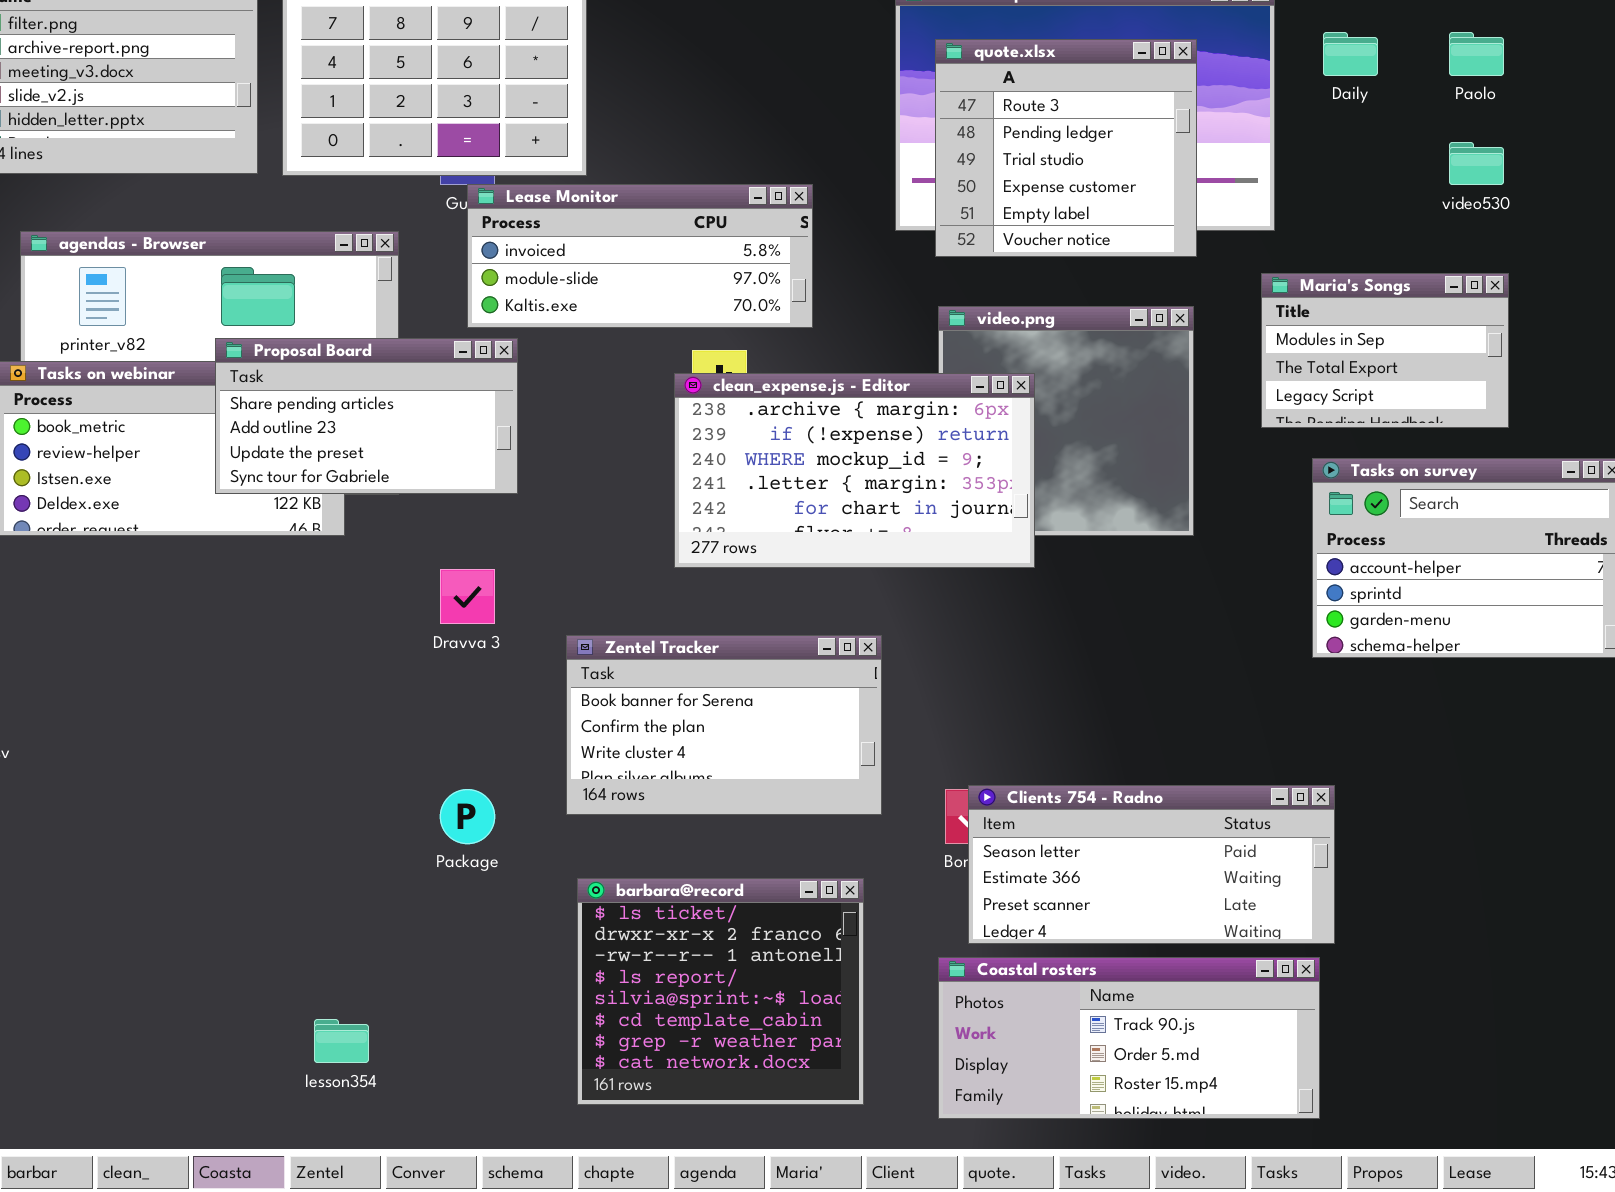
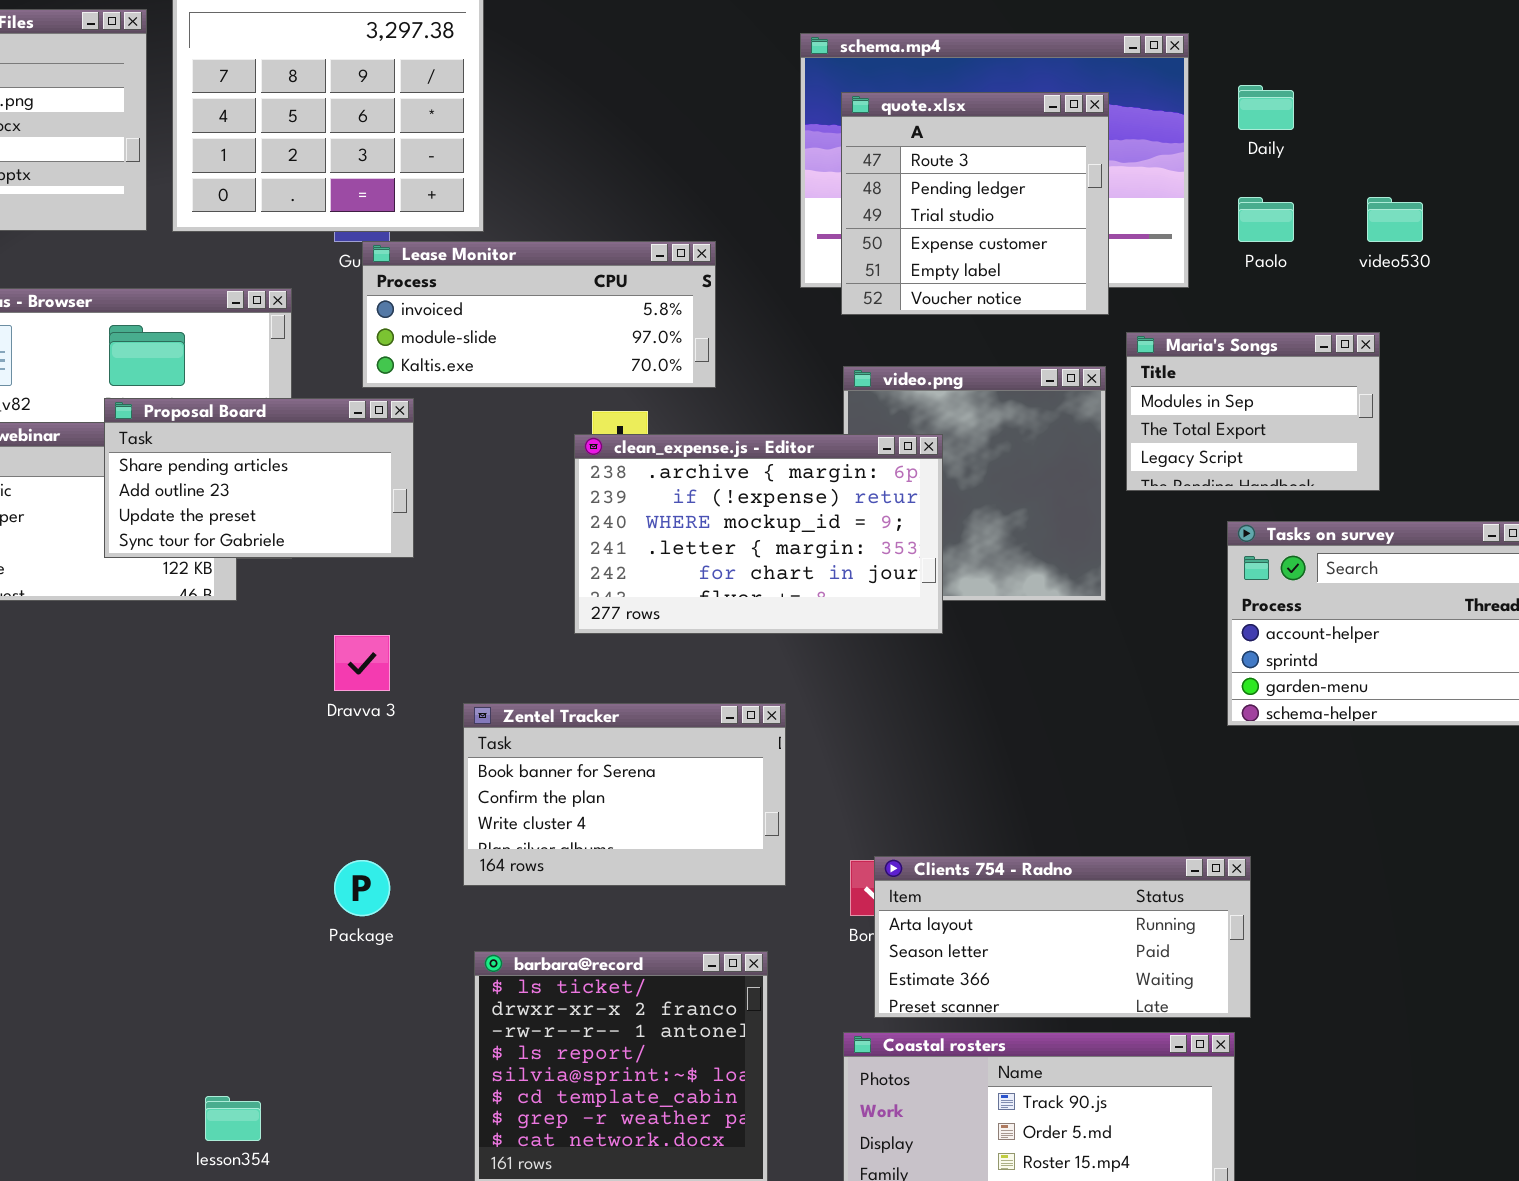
Paolo: [1449,32,1504,76] -> [1238,197,1294,242], moved
Maria's Songs: [1261,273,1509,428] -> [1126,332,1380,491], moved
Clients 754 - Radno: [968,785,1335,944] -> [874,856,1251,1018], scrolled up 1 row

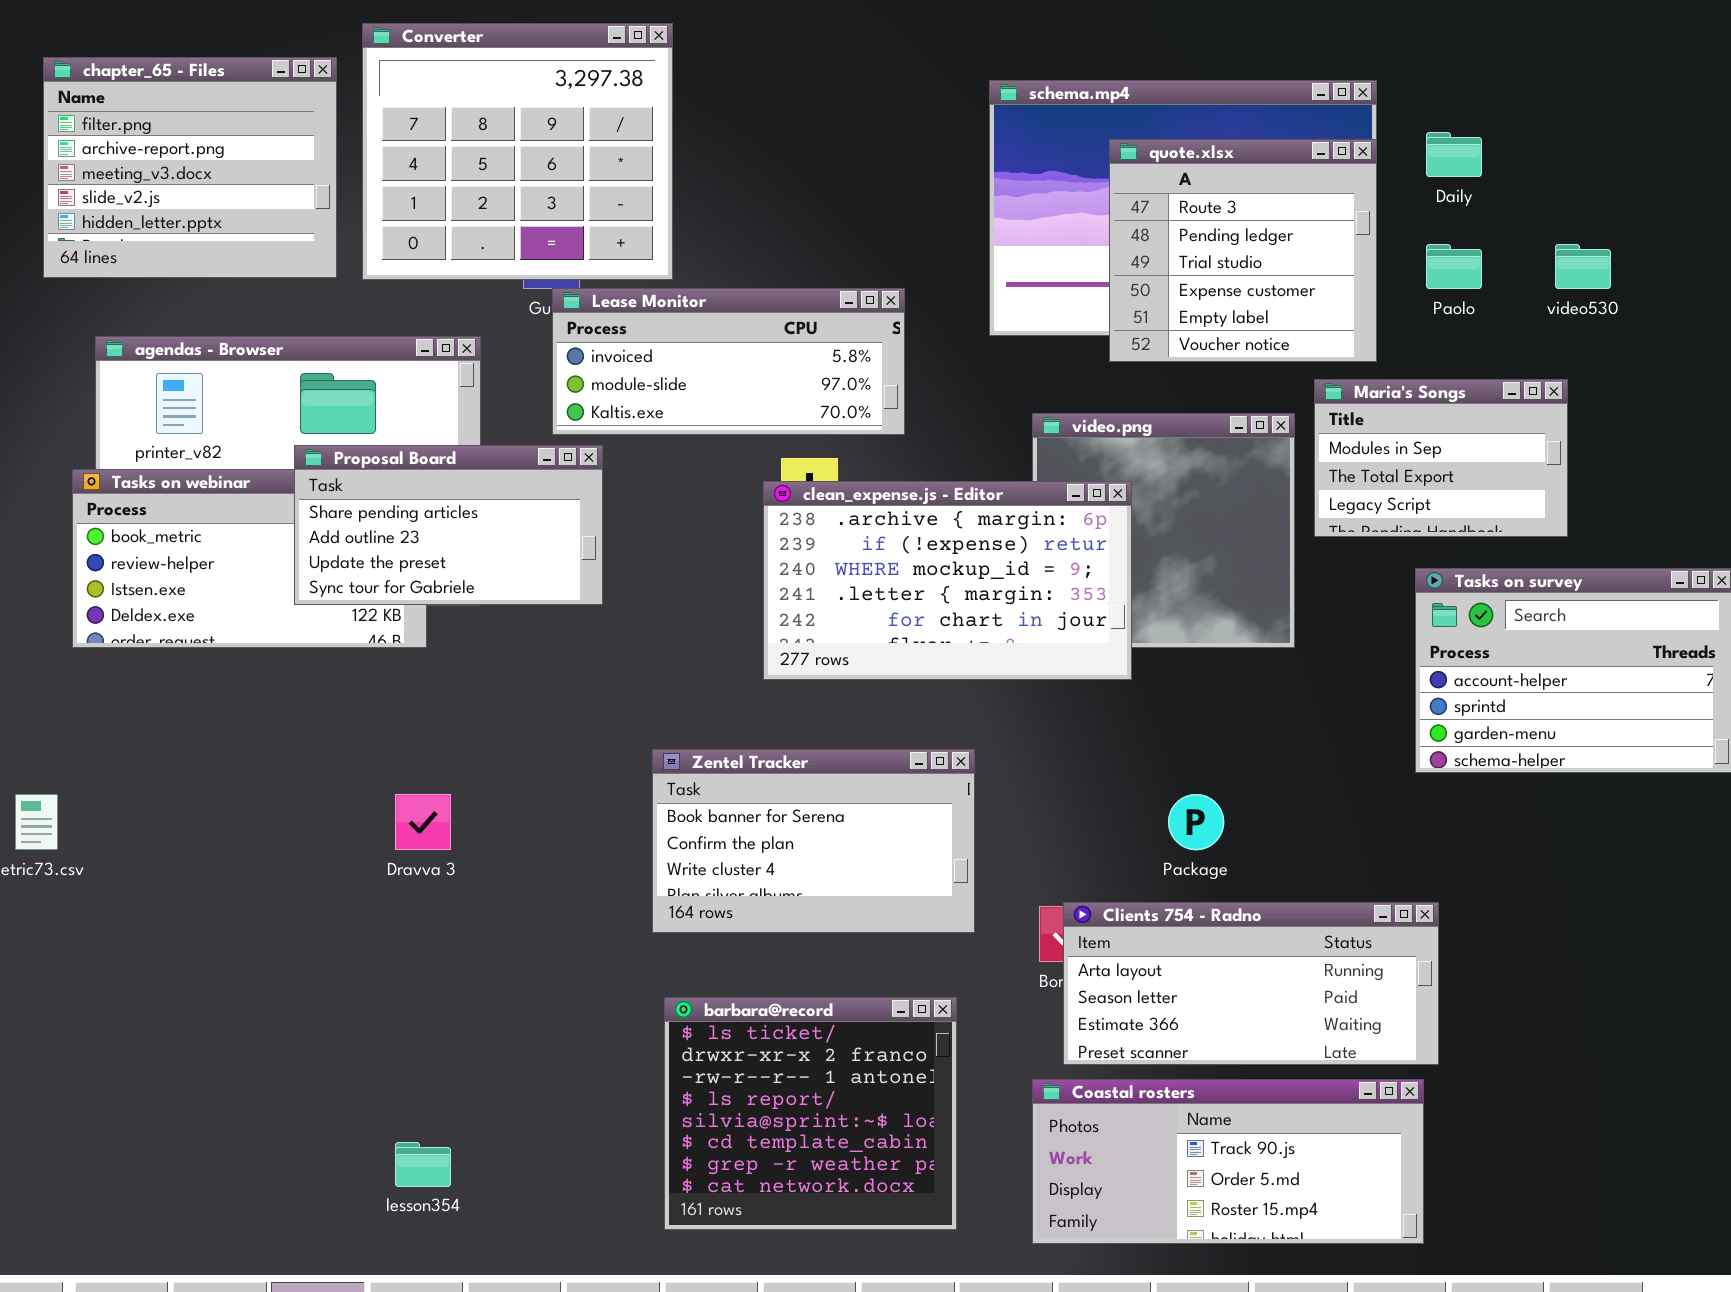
quote.xlsx: [841,92,1109,315] -> [1109,139,1377,362], moved
Dravva 3: [334,635,390,691] -> [395,794,451,850], moved
Package: [334,860,390,916] -> [1168,794,1224,850], moved

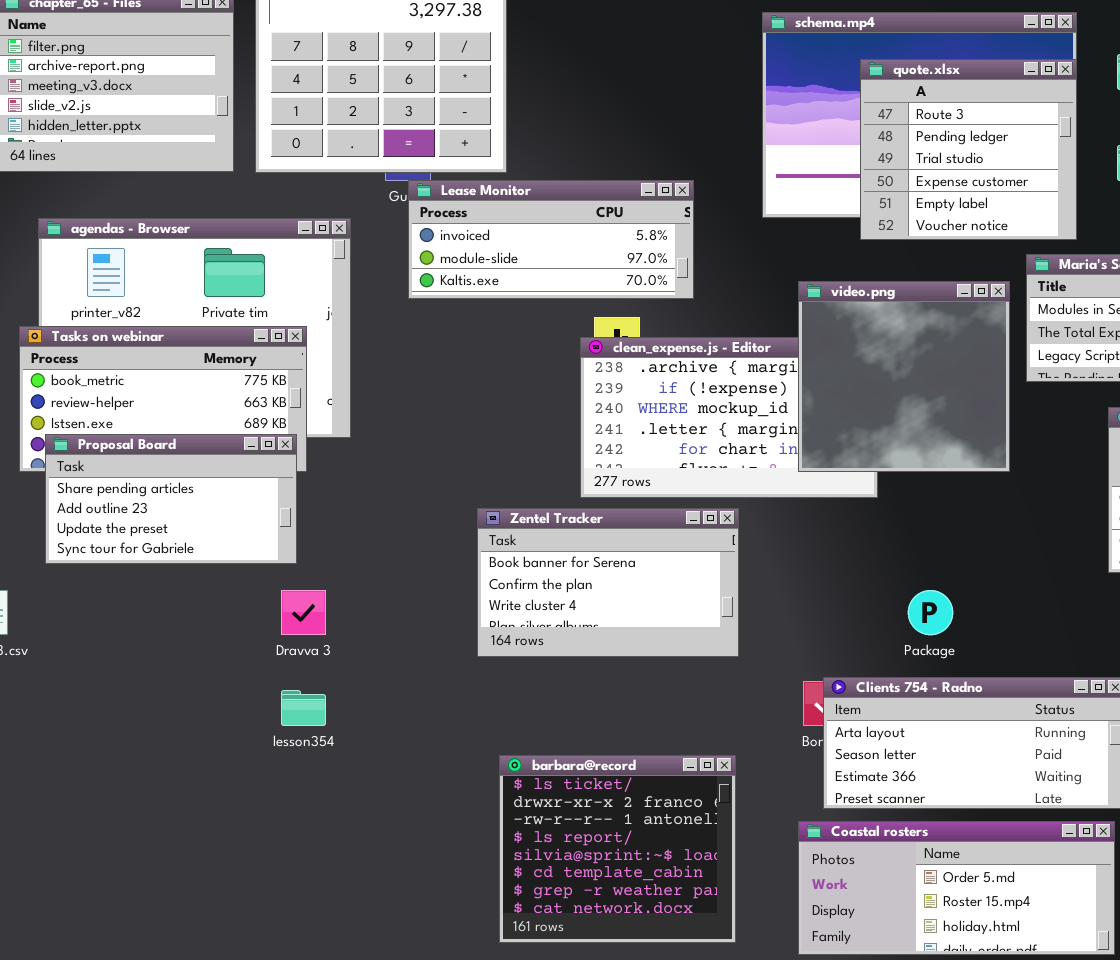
video.png: [1032,413,1295,648] -> [798,281,1010,472], raised
Proposal Board: [294,445,603,605] -> [45,434,297,564], moved
Zentel Tracker: [652,749,975,933] -> [477,508,739,657], moved
Coastal rosters: [1032,1079,1424,1244] -> [798,821,1115,955], scrolled down 1 row
lesson354: [395,1142,451,1187] -> [281,690,326,726], moved

